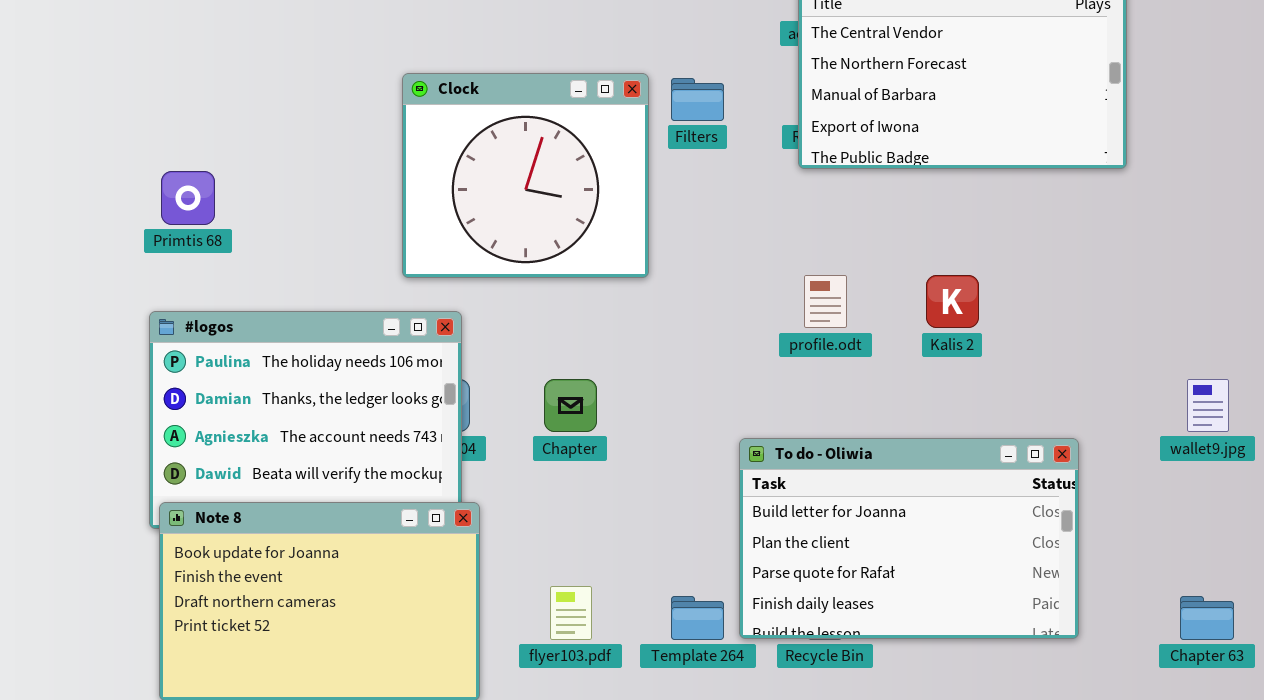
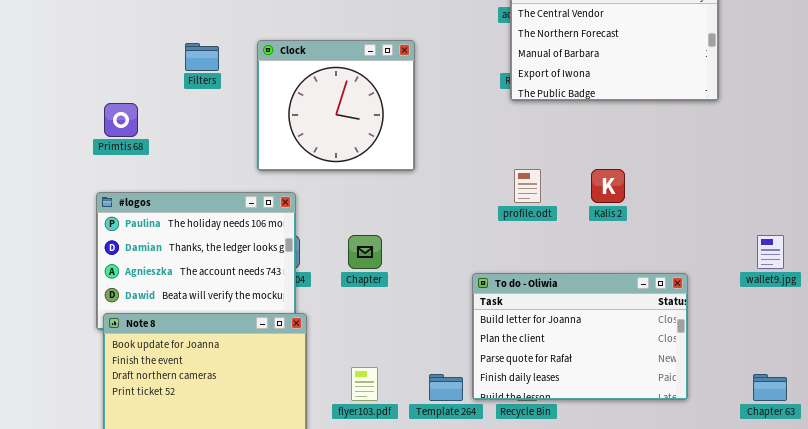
Filters: [671,78,724,121] -> [185,43,219,71], moved

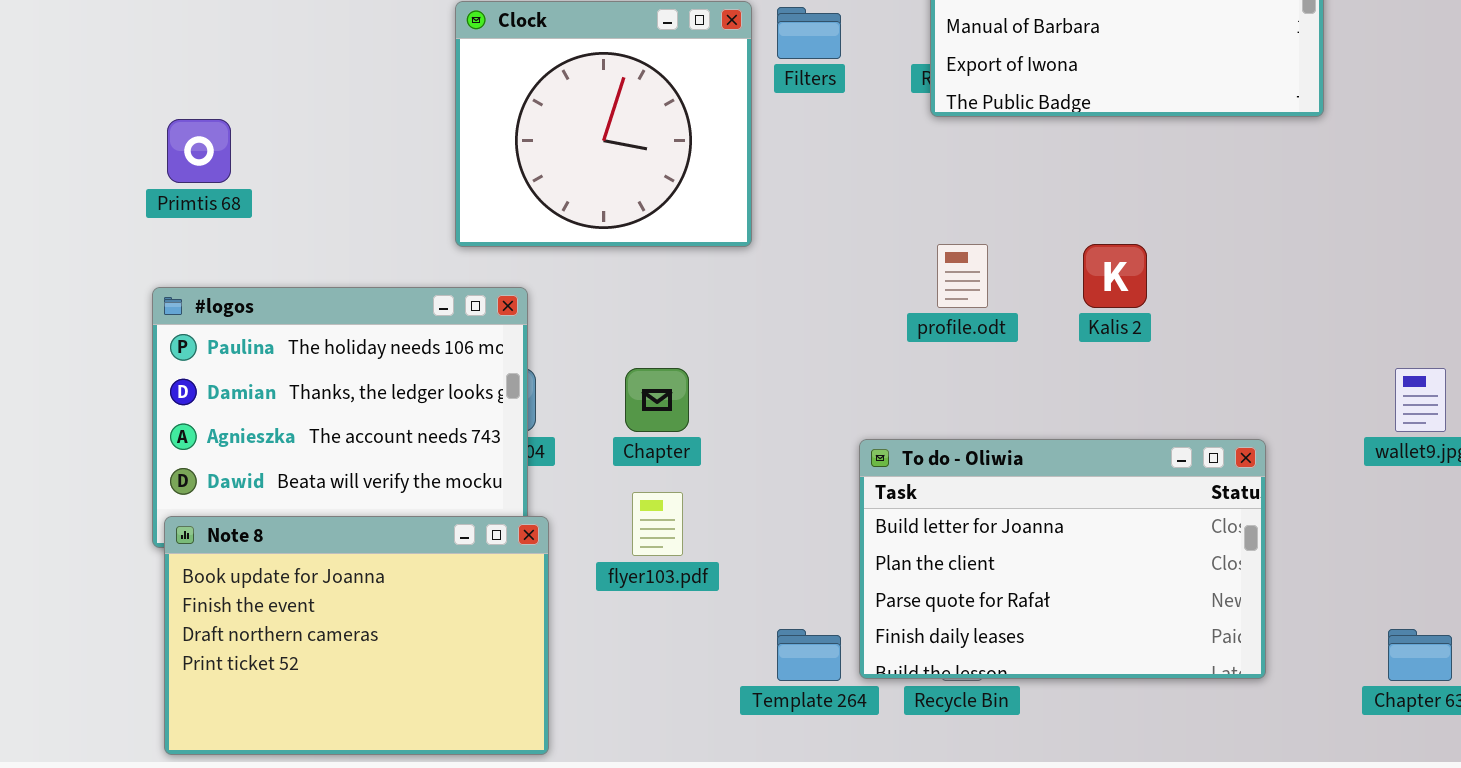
Filters: [185,43,219,71] -> [777,7,841,59], moved
flyer103.pdf: [351,367,378,401] -> [632,492,683,556], moved

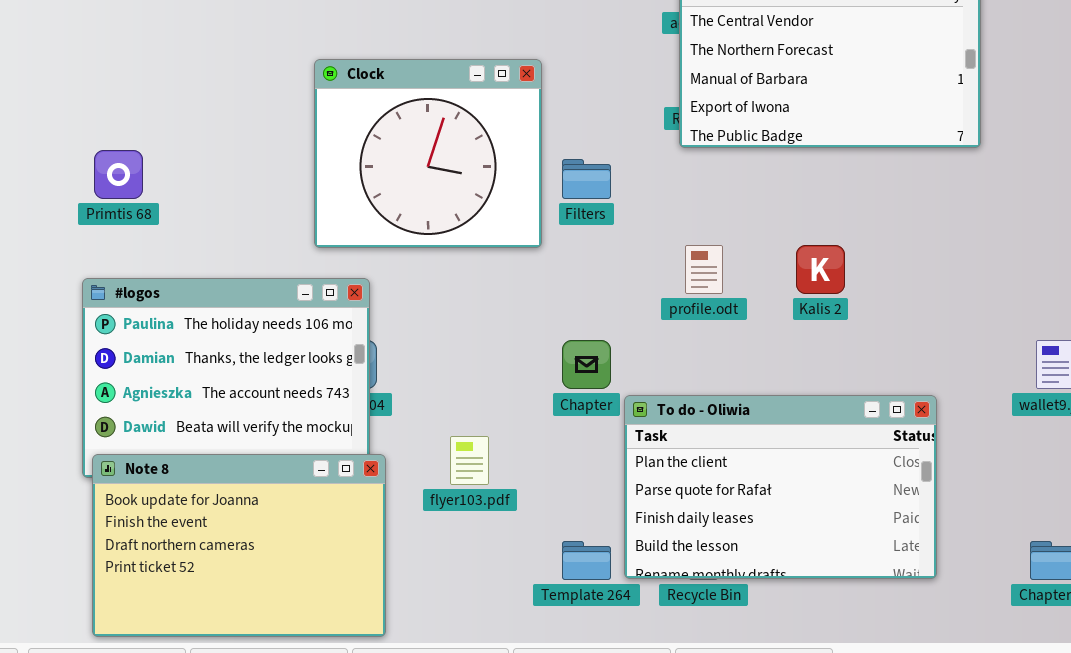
Filters: [777,7,841,59] -> [562,159,611,199], moved
Chapter: [625,368,689,432] -> [562,340,611,389], moved
To do - Oliwia: [859,439,1266,679] -> [624,395,937,579], scrolled down 1 row

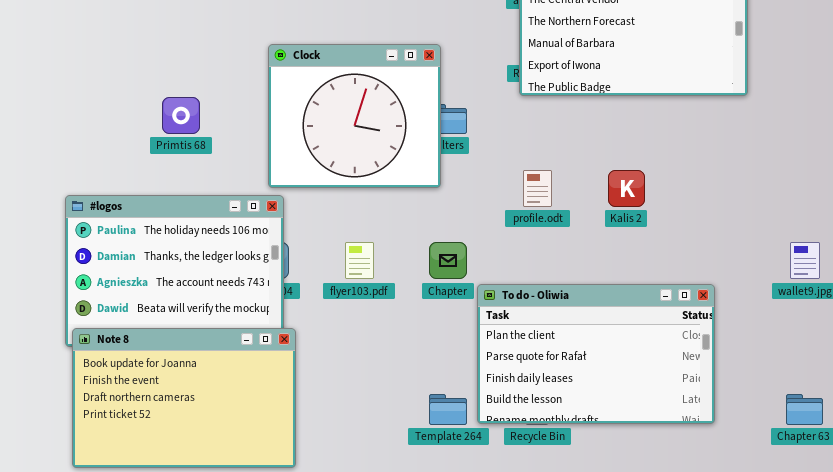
Clock: [314,59,542,248] -> [268,44,441,188], moved
Primtis 68: [94,150,143,199] -> [162,97,200,134], moved
flyer103.pdf: [450,436,489,485] -> [345,242,374,279], moved

